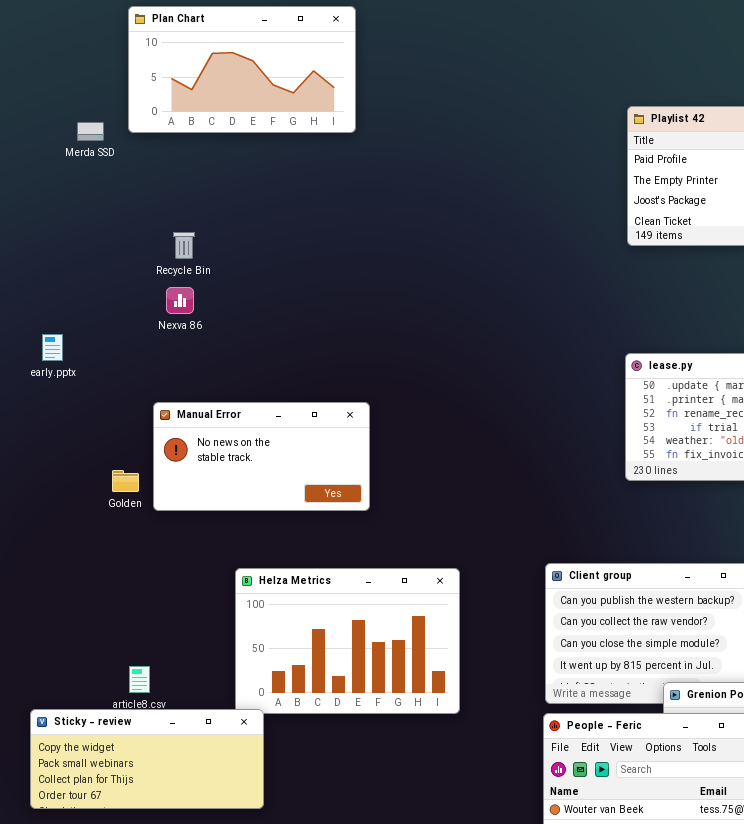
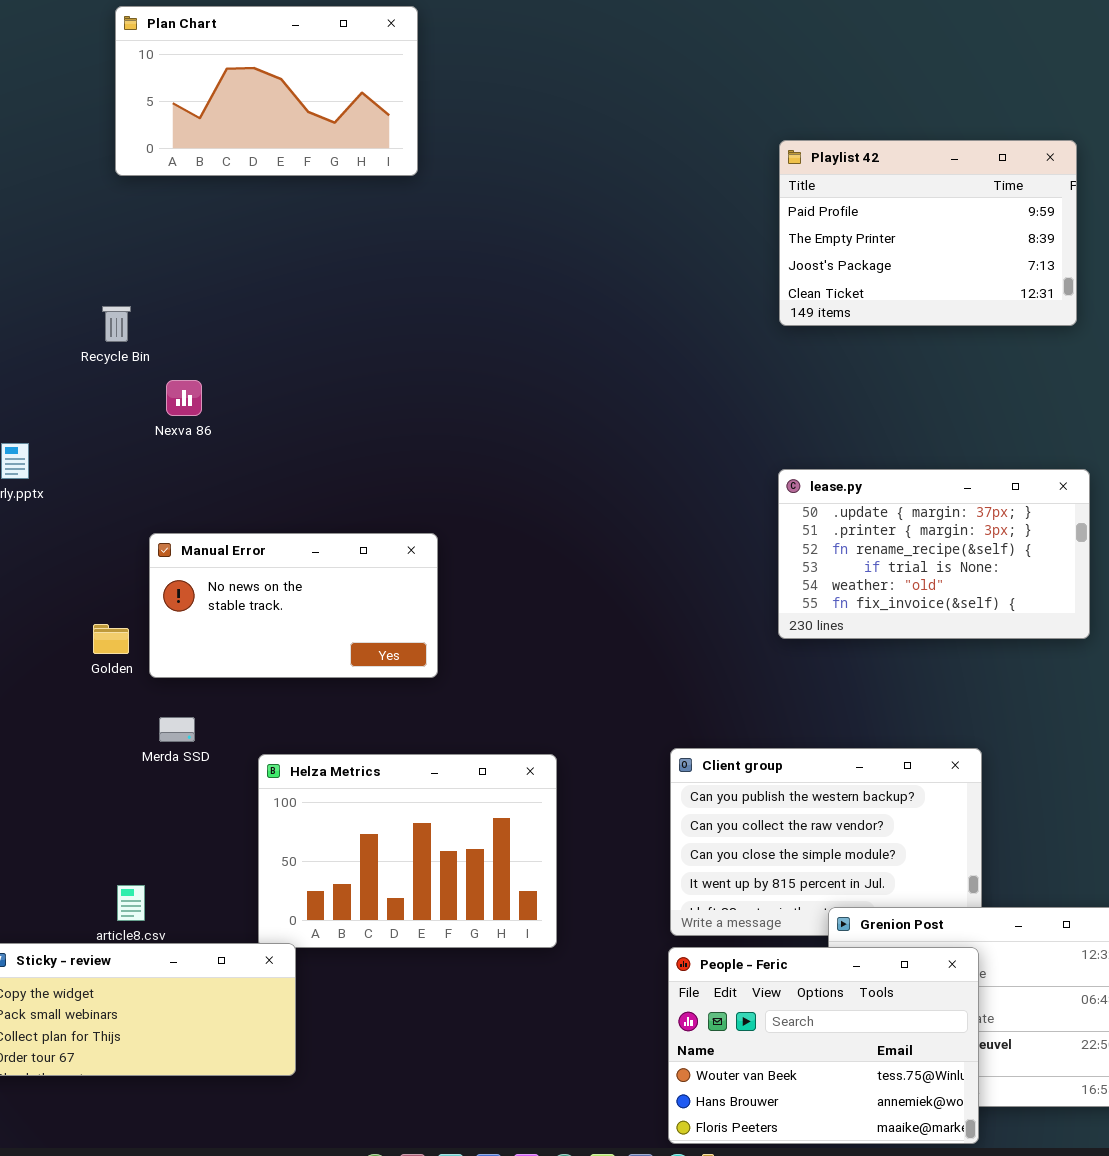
Merda SSD: [77,122,104,141] -> [159,717,195,742], moved
Recycle Bin: [173,232,195,259] -> [102,306,131,342], moved

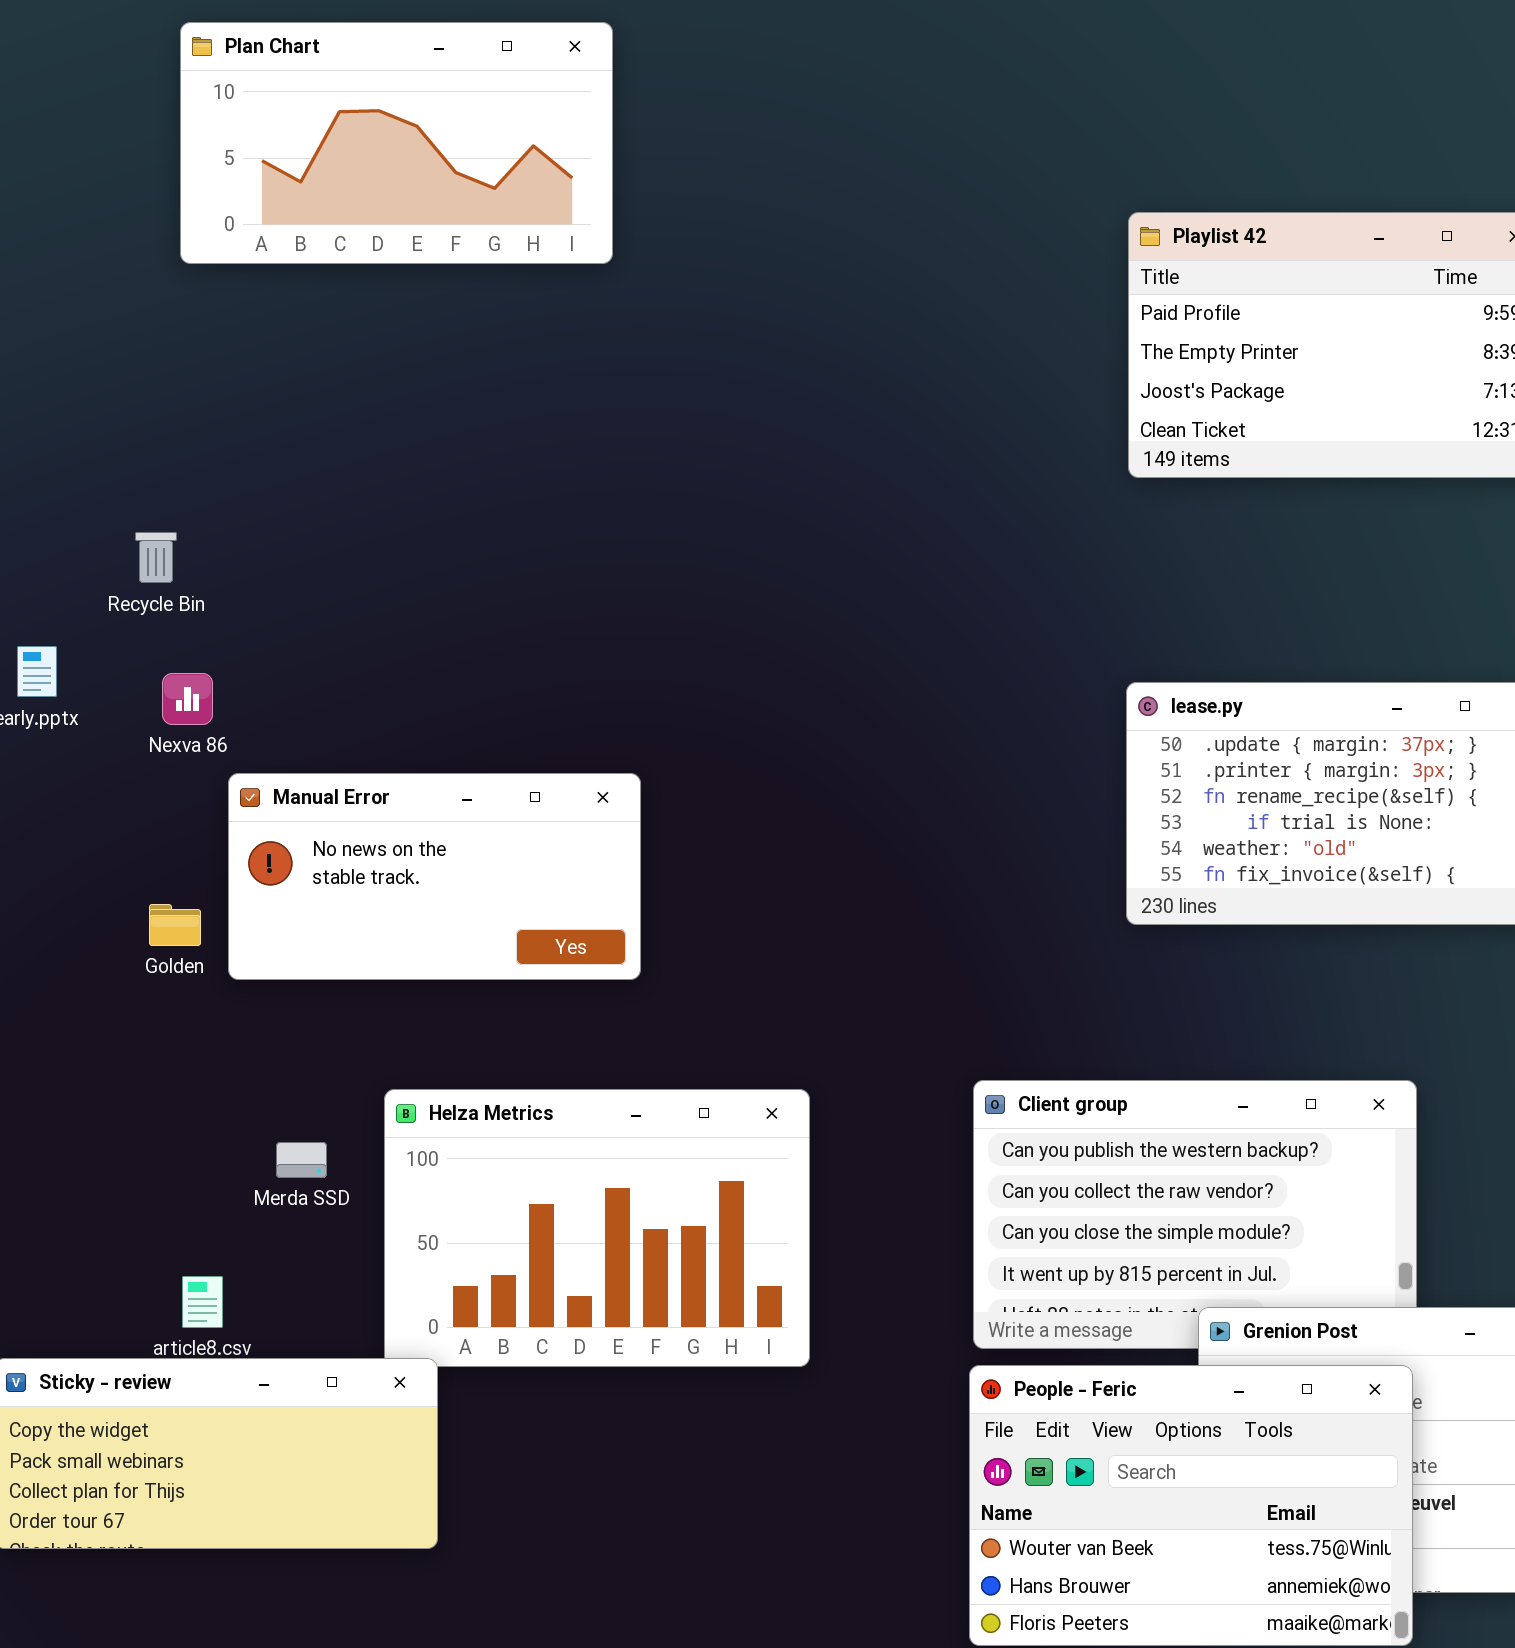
Recycle Bin: [102,306,131,342] -> [135,532,177,583], moved
Nexva 86: [166,380,202,416] -> [162,673,213,725], moved
Merda SSD: [159,717,195,742] -> [276,1142,327,1178], moved

